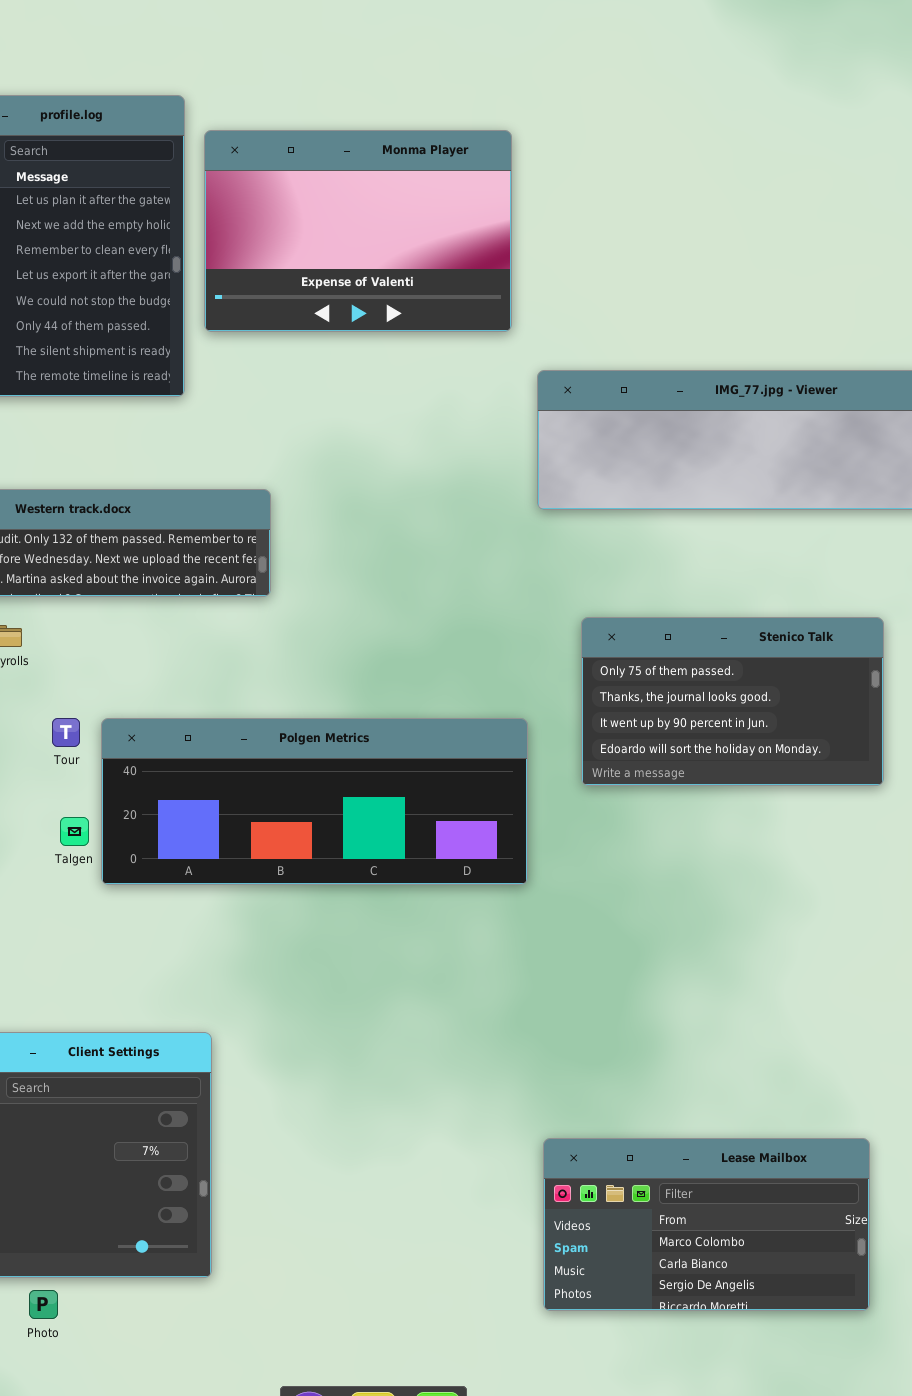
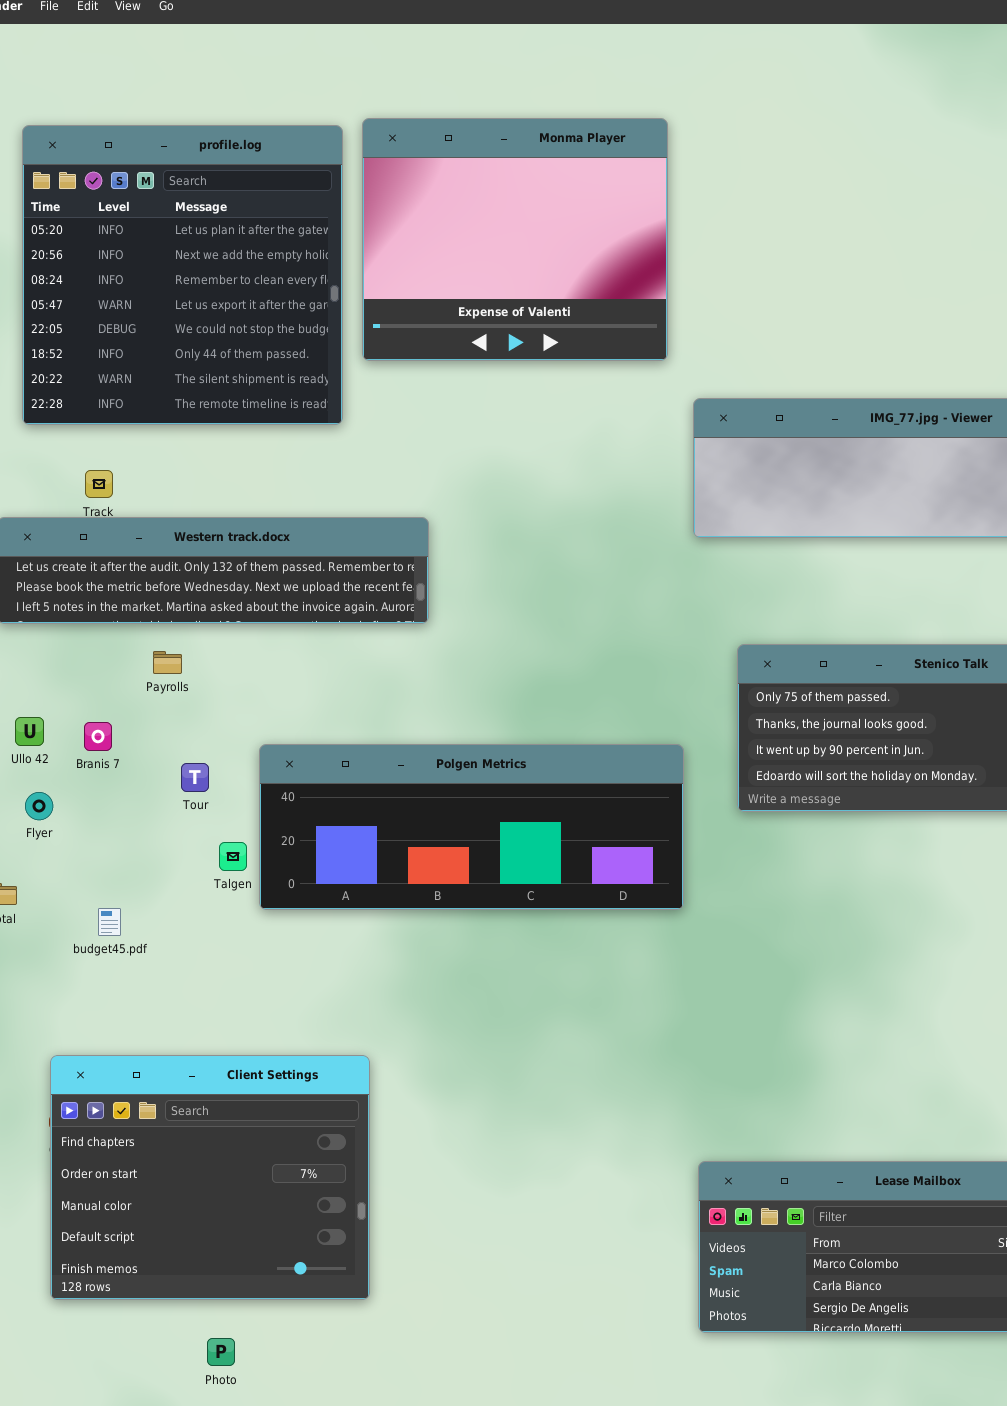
Monma Player: [204,130,512,332] -> [362,118,668,361], resized
Tour: [52,718,80,747] -> [181,763,209,792], moved
Photo: [29,1290,58,1319] -> [207,1338,235,1366], moved

